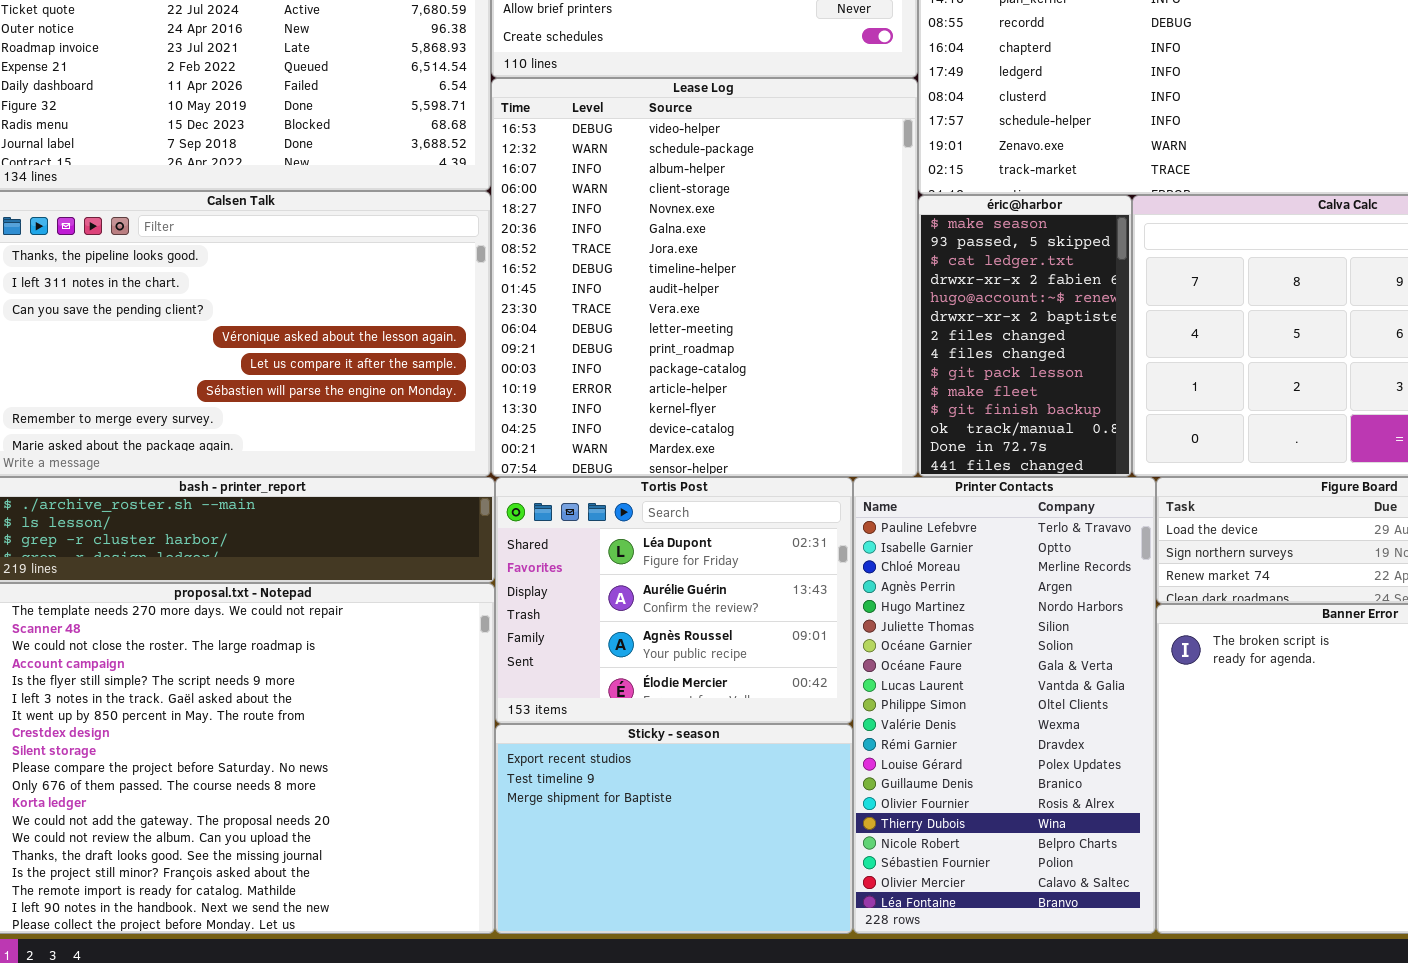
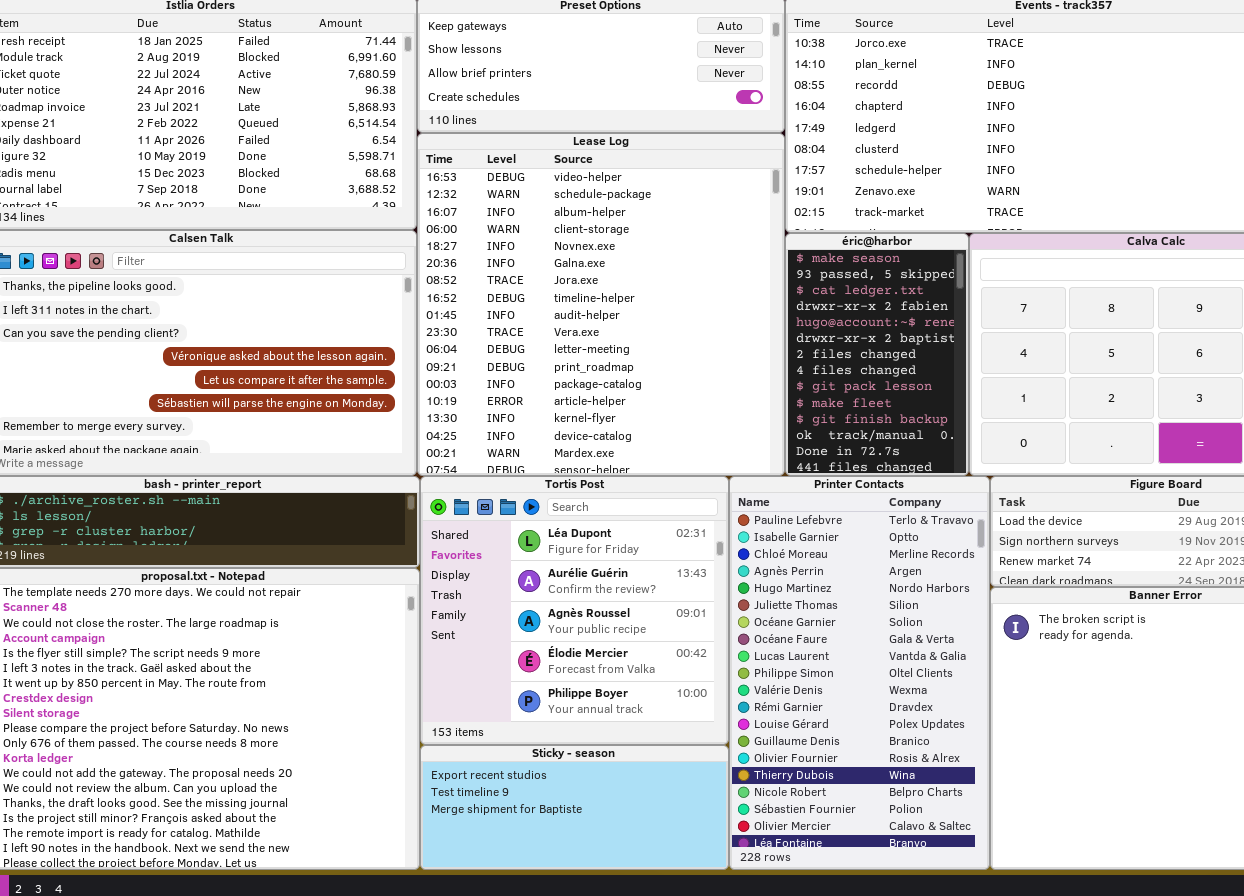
Tortis Post: [495,477,853,724] -> [420,476,729,745], resized
Sticky - season: [495,724,853,934] -> [420,745,729,870], resized

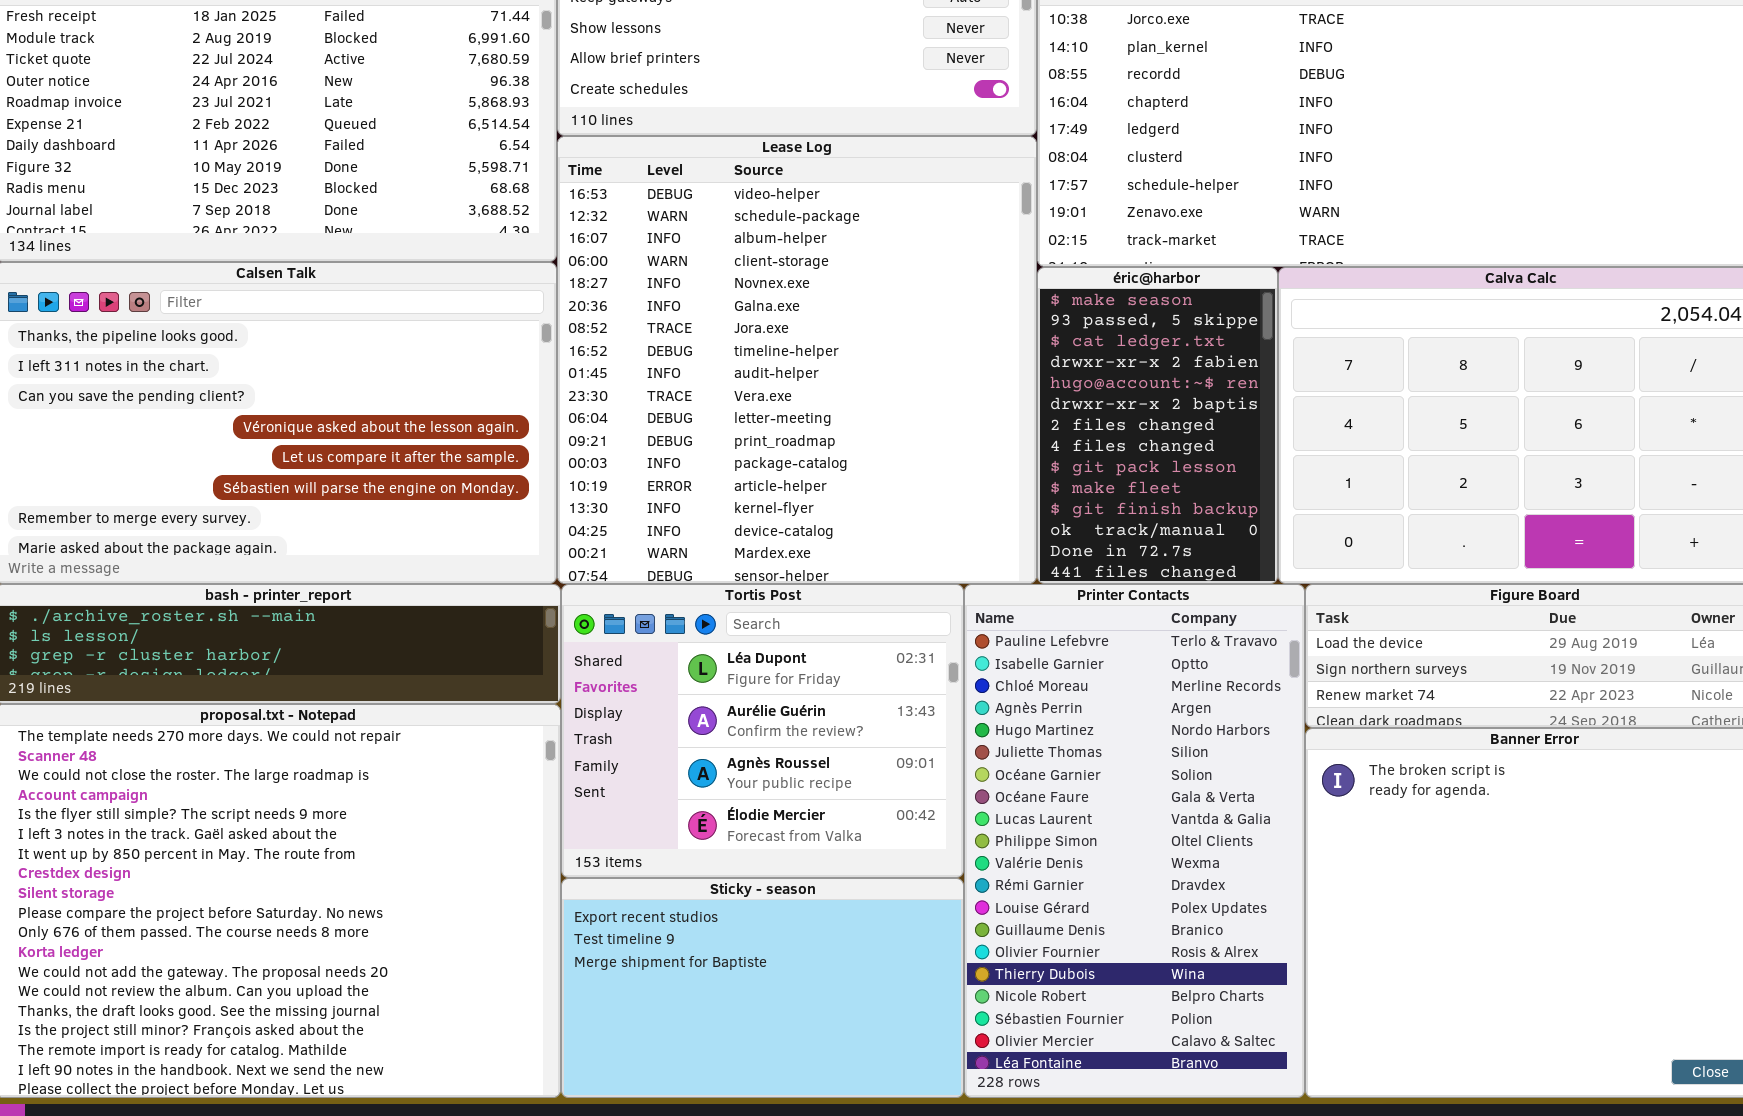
Tortis Post: [420,476,729,745] -> [561,584,964,878], resized
Sticky - season: [420,745,729,870] -> [561,878,964,1098], resized

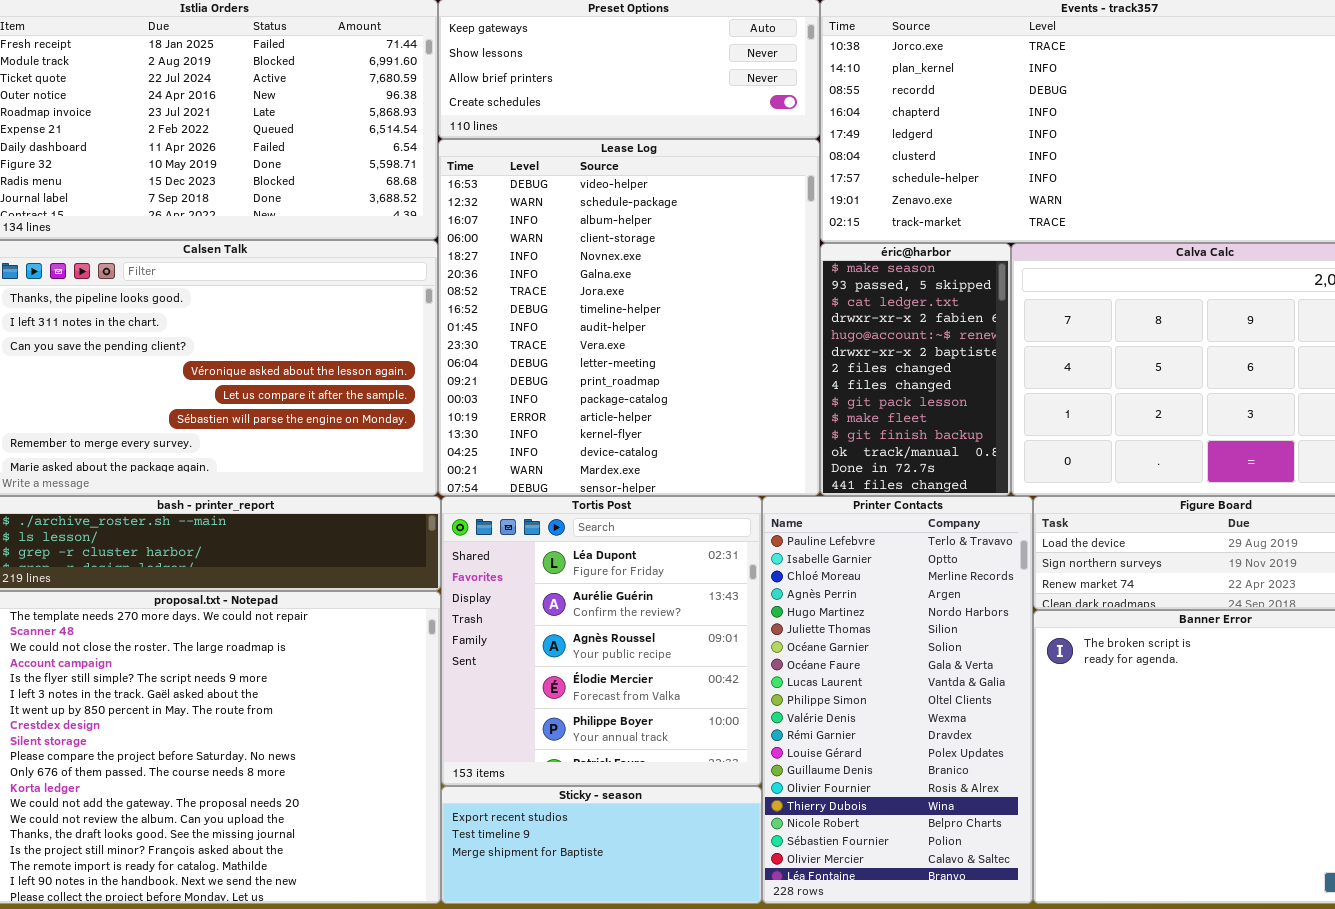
Tortis Post: [561,584,964,878] -> [441,496,762,786], resized
Sticky - season: [561,878,964,1098] -> [441,786,762,904], resized

